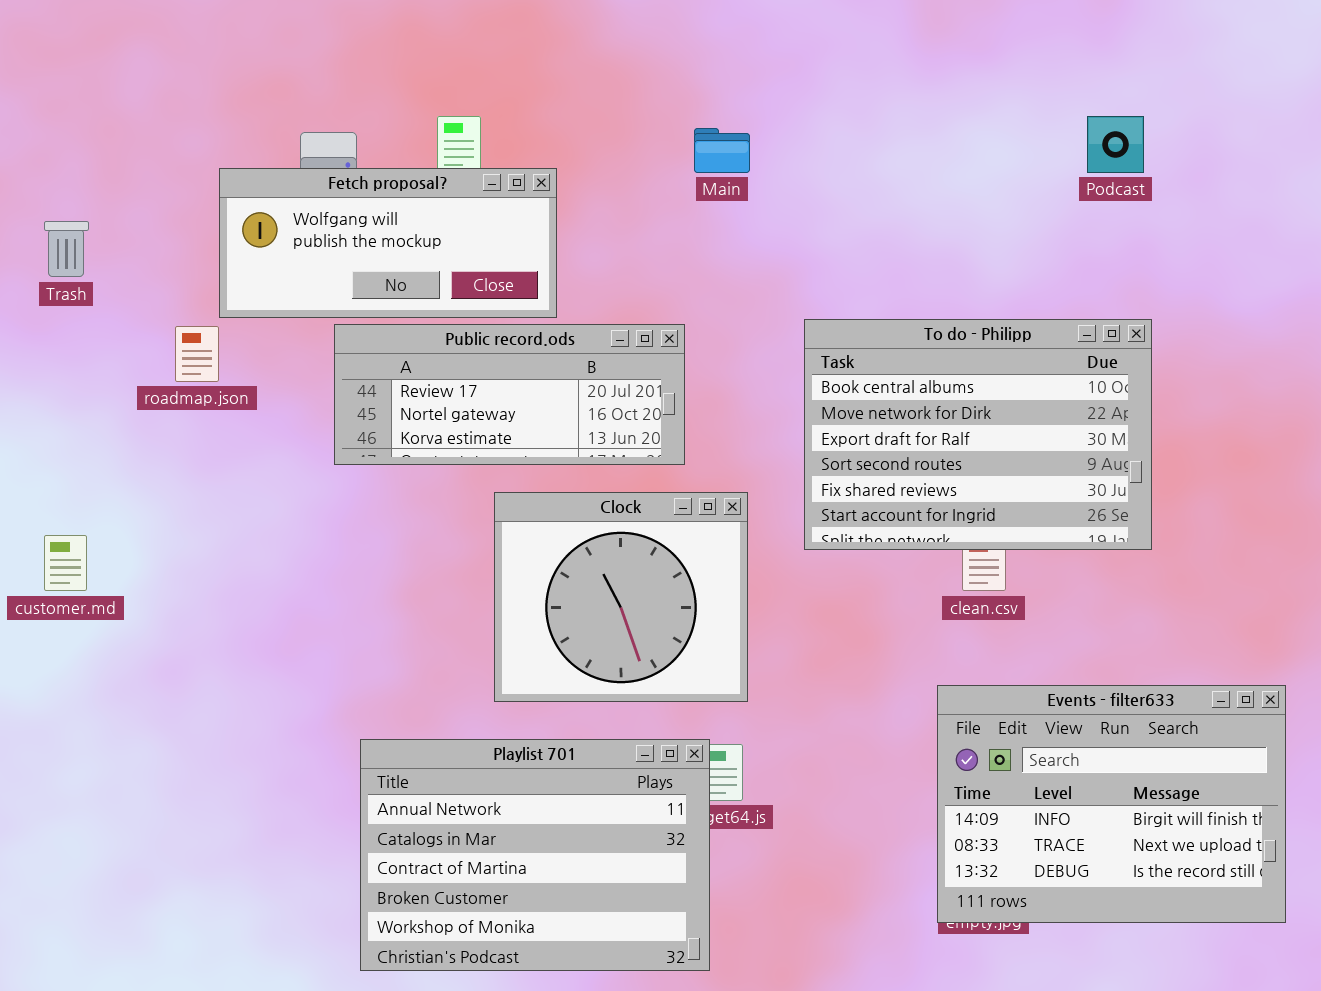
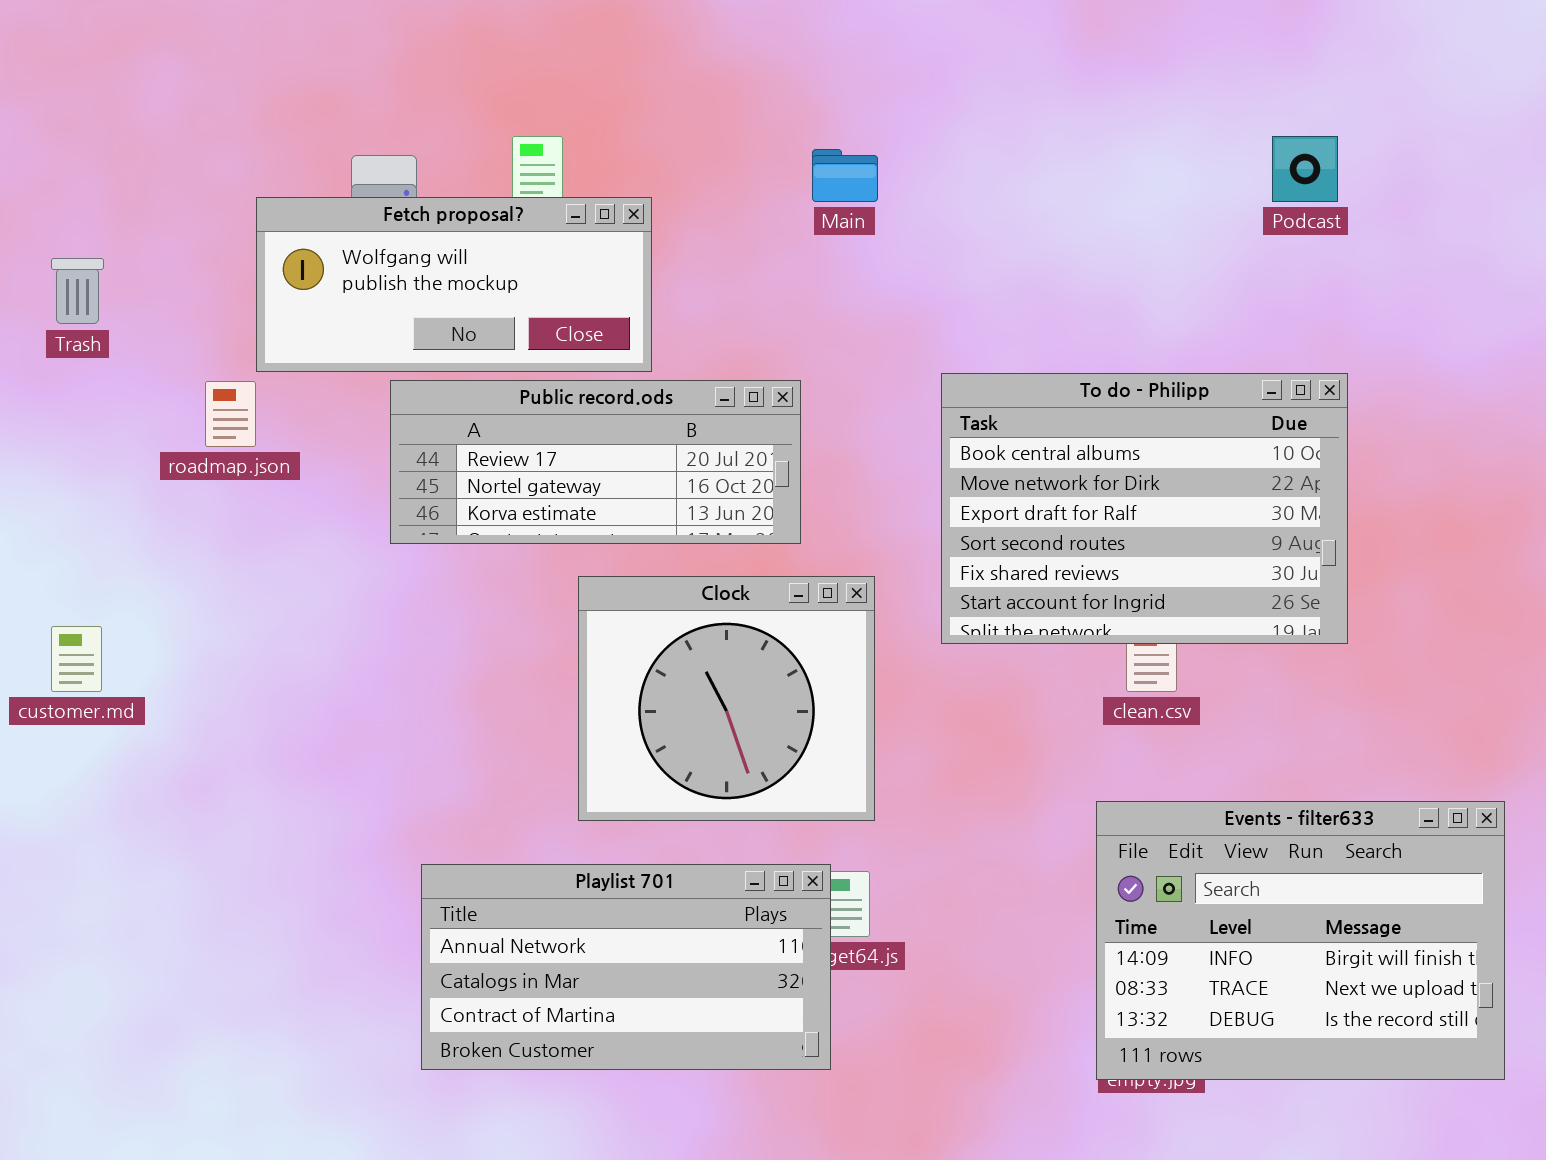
Playlist 701: [360,739,710,971] -> [421,864,831,1070], resized

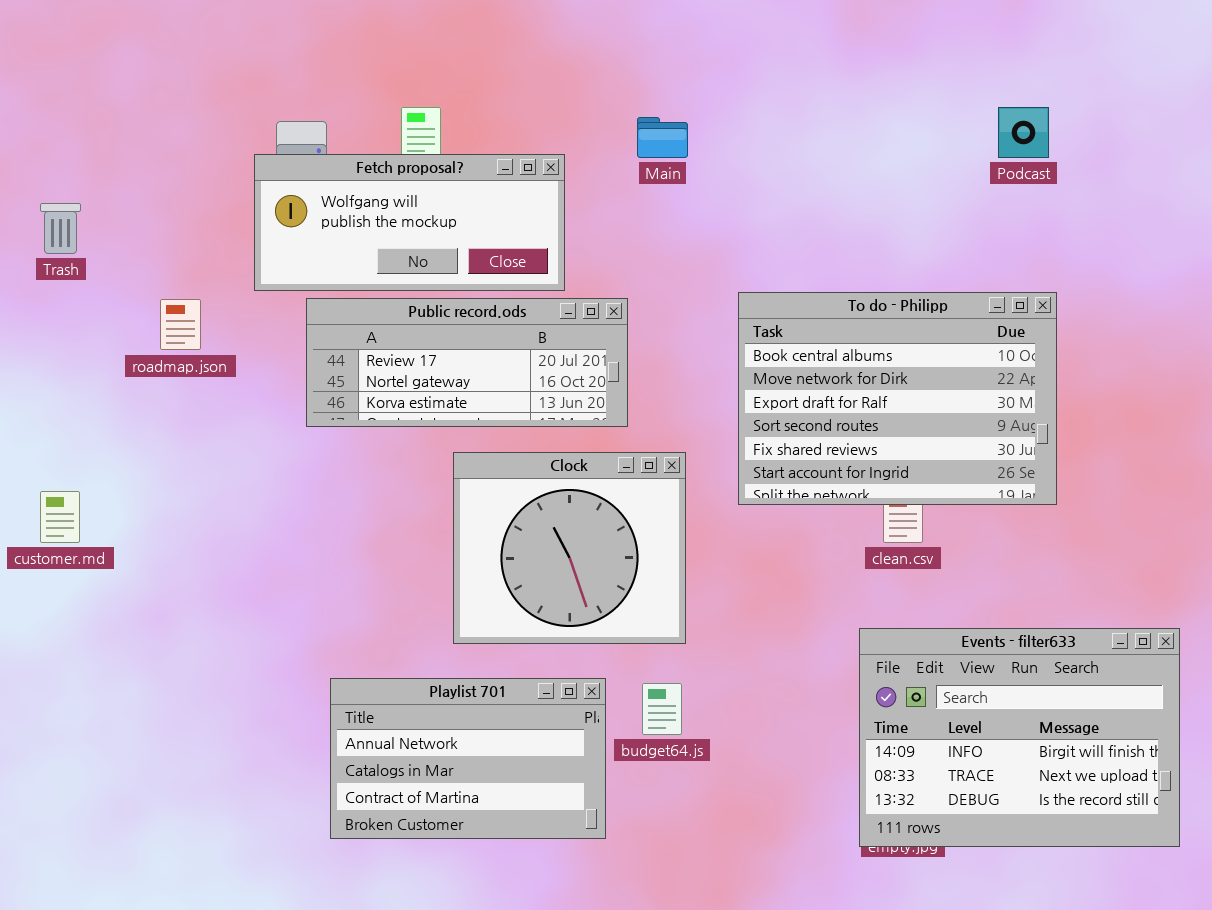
Fetch proposal?: [256,197,652,372] -> [254,154,565,291], moved
Playlist 701: [421,864,831,1070] -> [330,678,606,839], resized

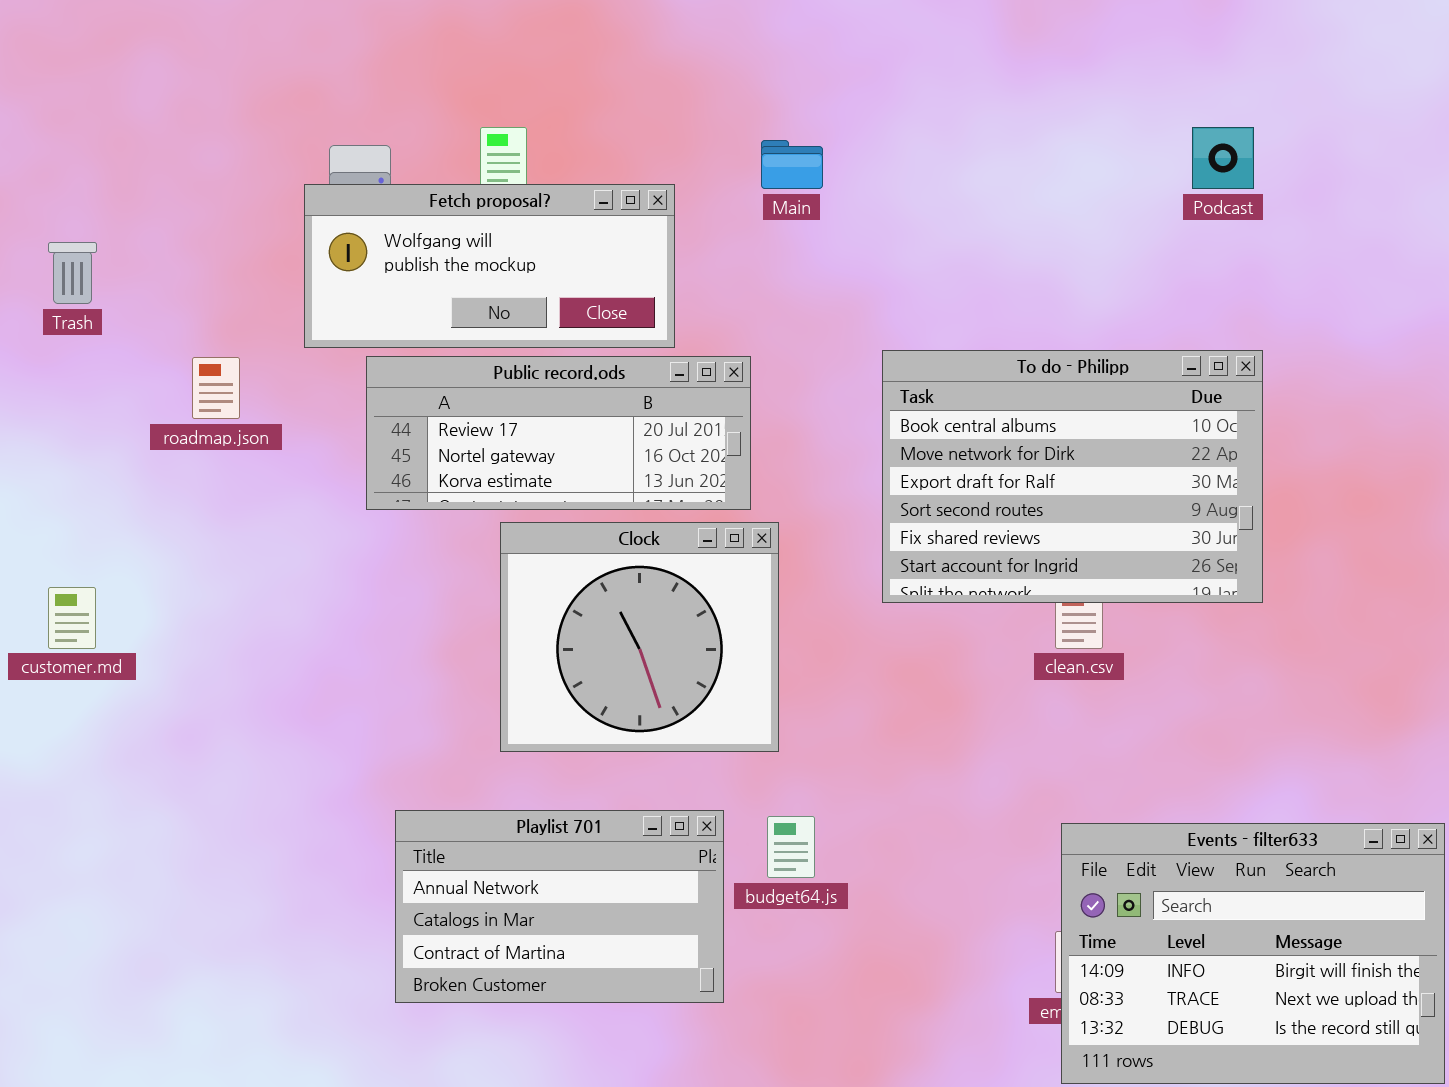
Clock: [453,452,686,644] -> [500,522,779,752], moved
Events - filter633: [859,628,1180,847] -> [1061,823,1445,1084], moved

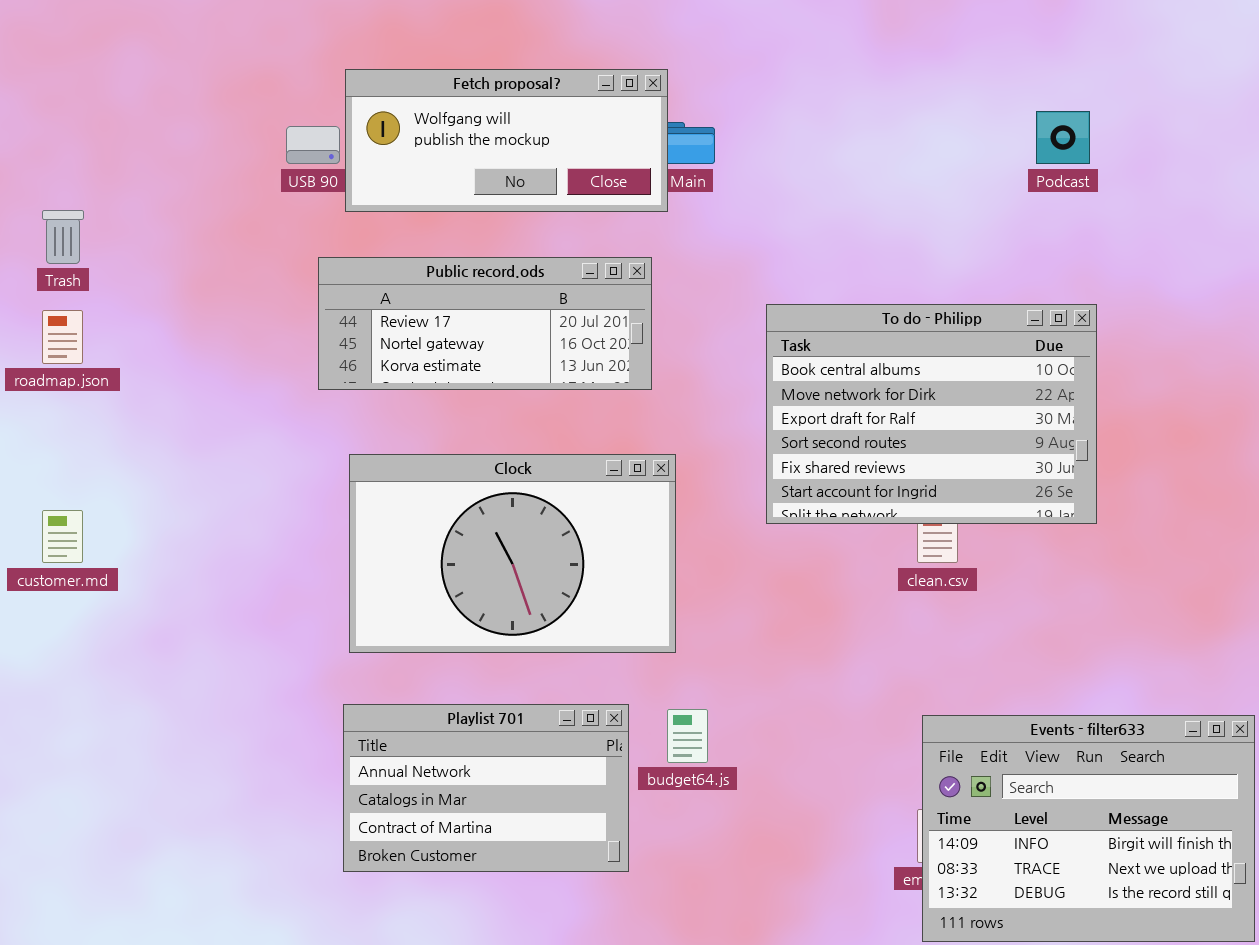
Fetch proposal?: [304,184,675,348] -> [345,69,668,212], moved
Public record.ods: [366,356,751,510] -> [318,257,652,390], moved
roadmap.json: [192,357,240,419] -> [42,310,83,364], moved
Clock: [500,522,779,752] -> [349,454,676,653], resized

